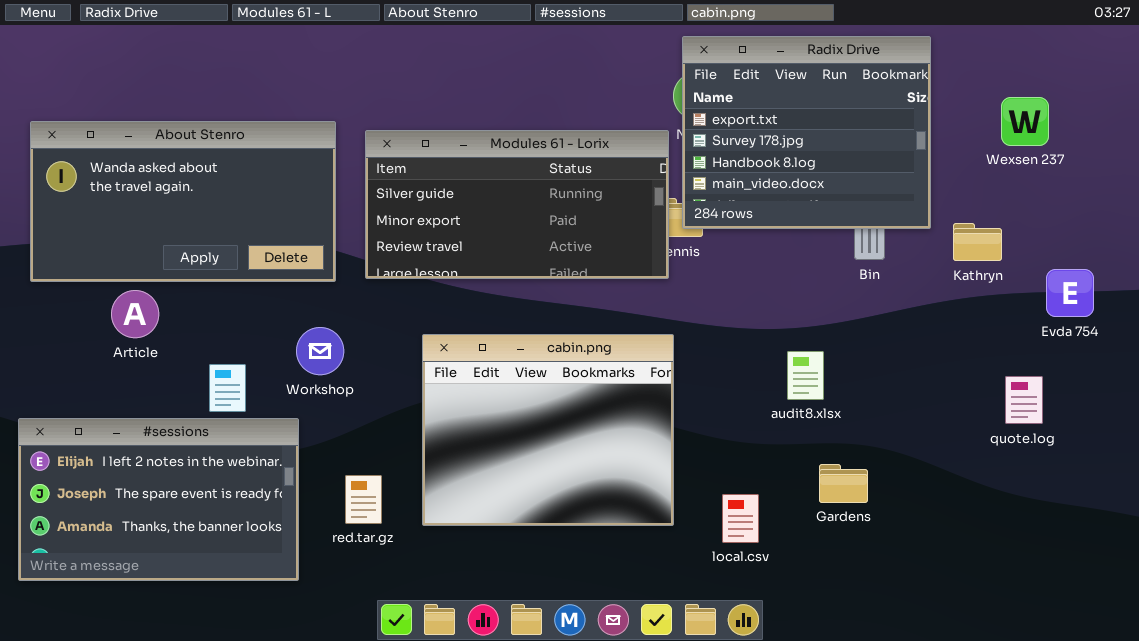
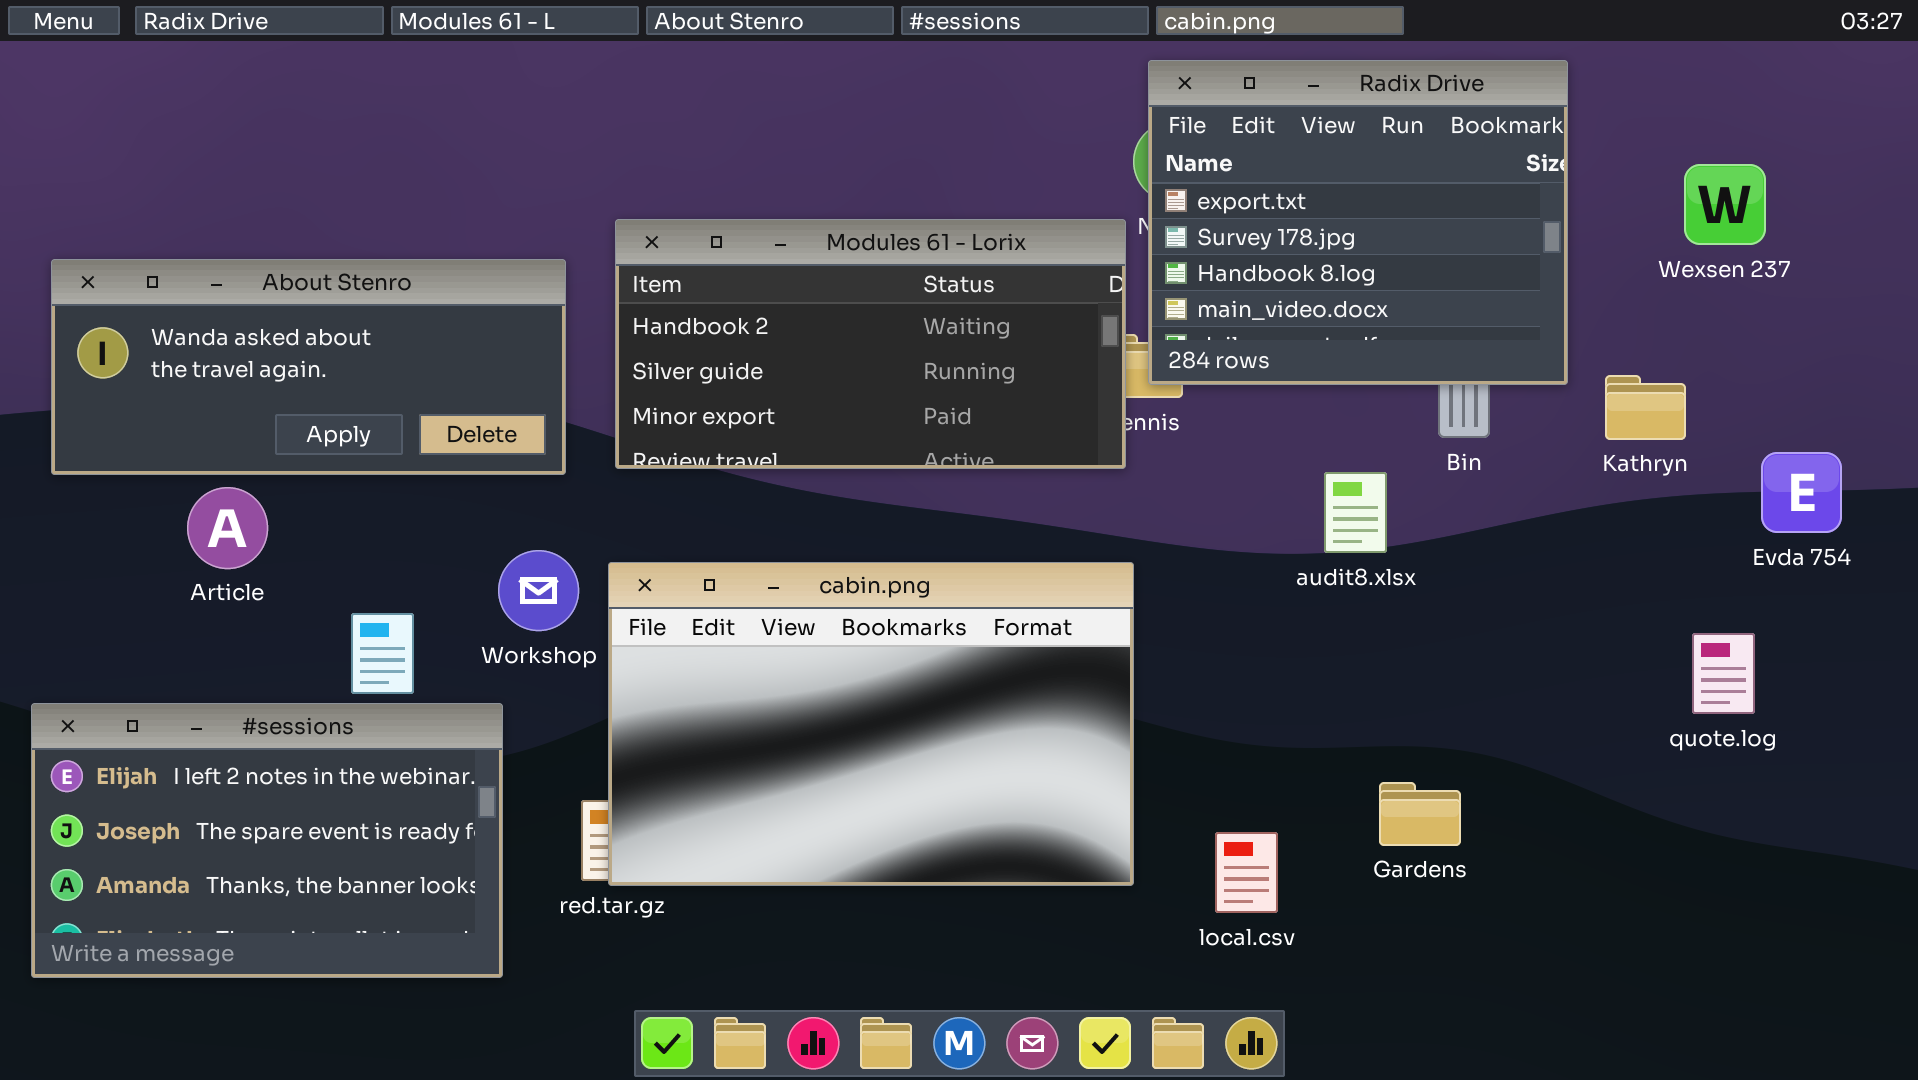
About Stenro: [30,121,336,282] -> [51,259,566,475], resized
Modules 61 - Lorix: [365,130,669,279] -> [615,219,1126,469], scrolled up 1 row
cabin.png: [422,334,674,526] -> [608,562,1134,886], resized
audit8.xlsx: [787,351,824,400] -> [1324,472,1387,553], moved

